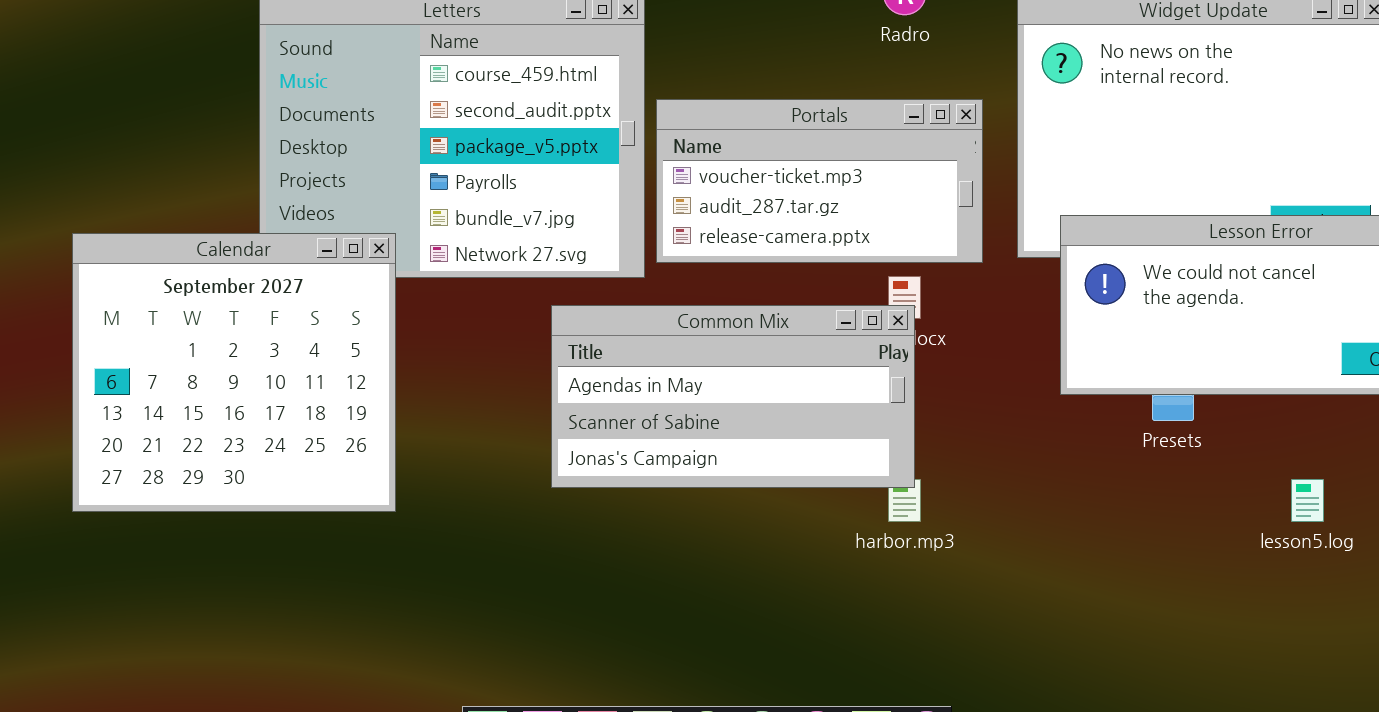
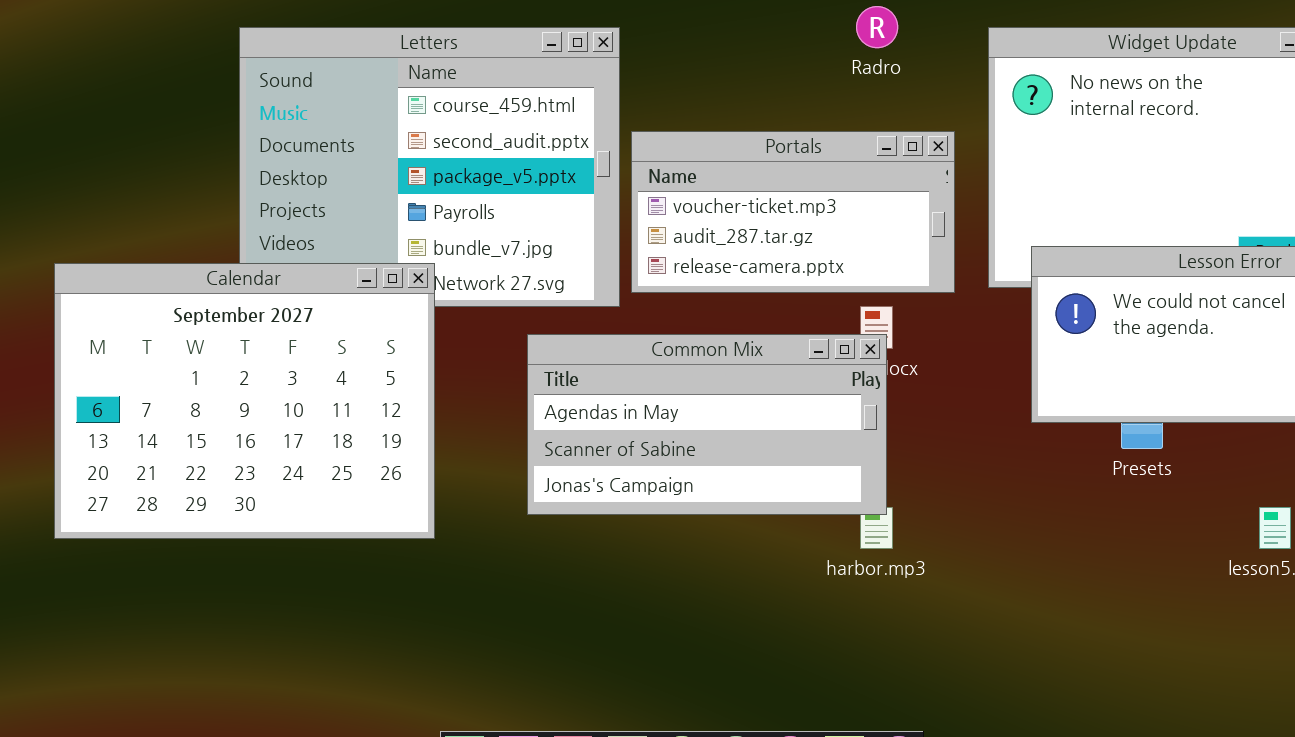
Calendar: [72,233,396,512] -> [54,263,435,539], resized

